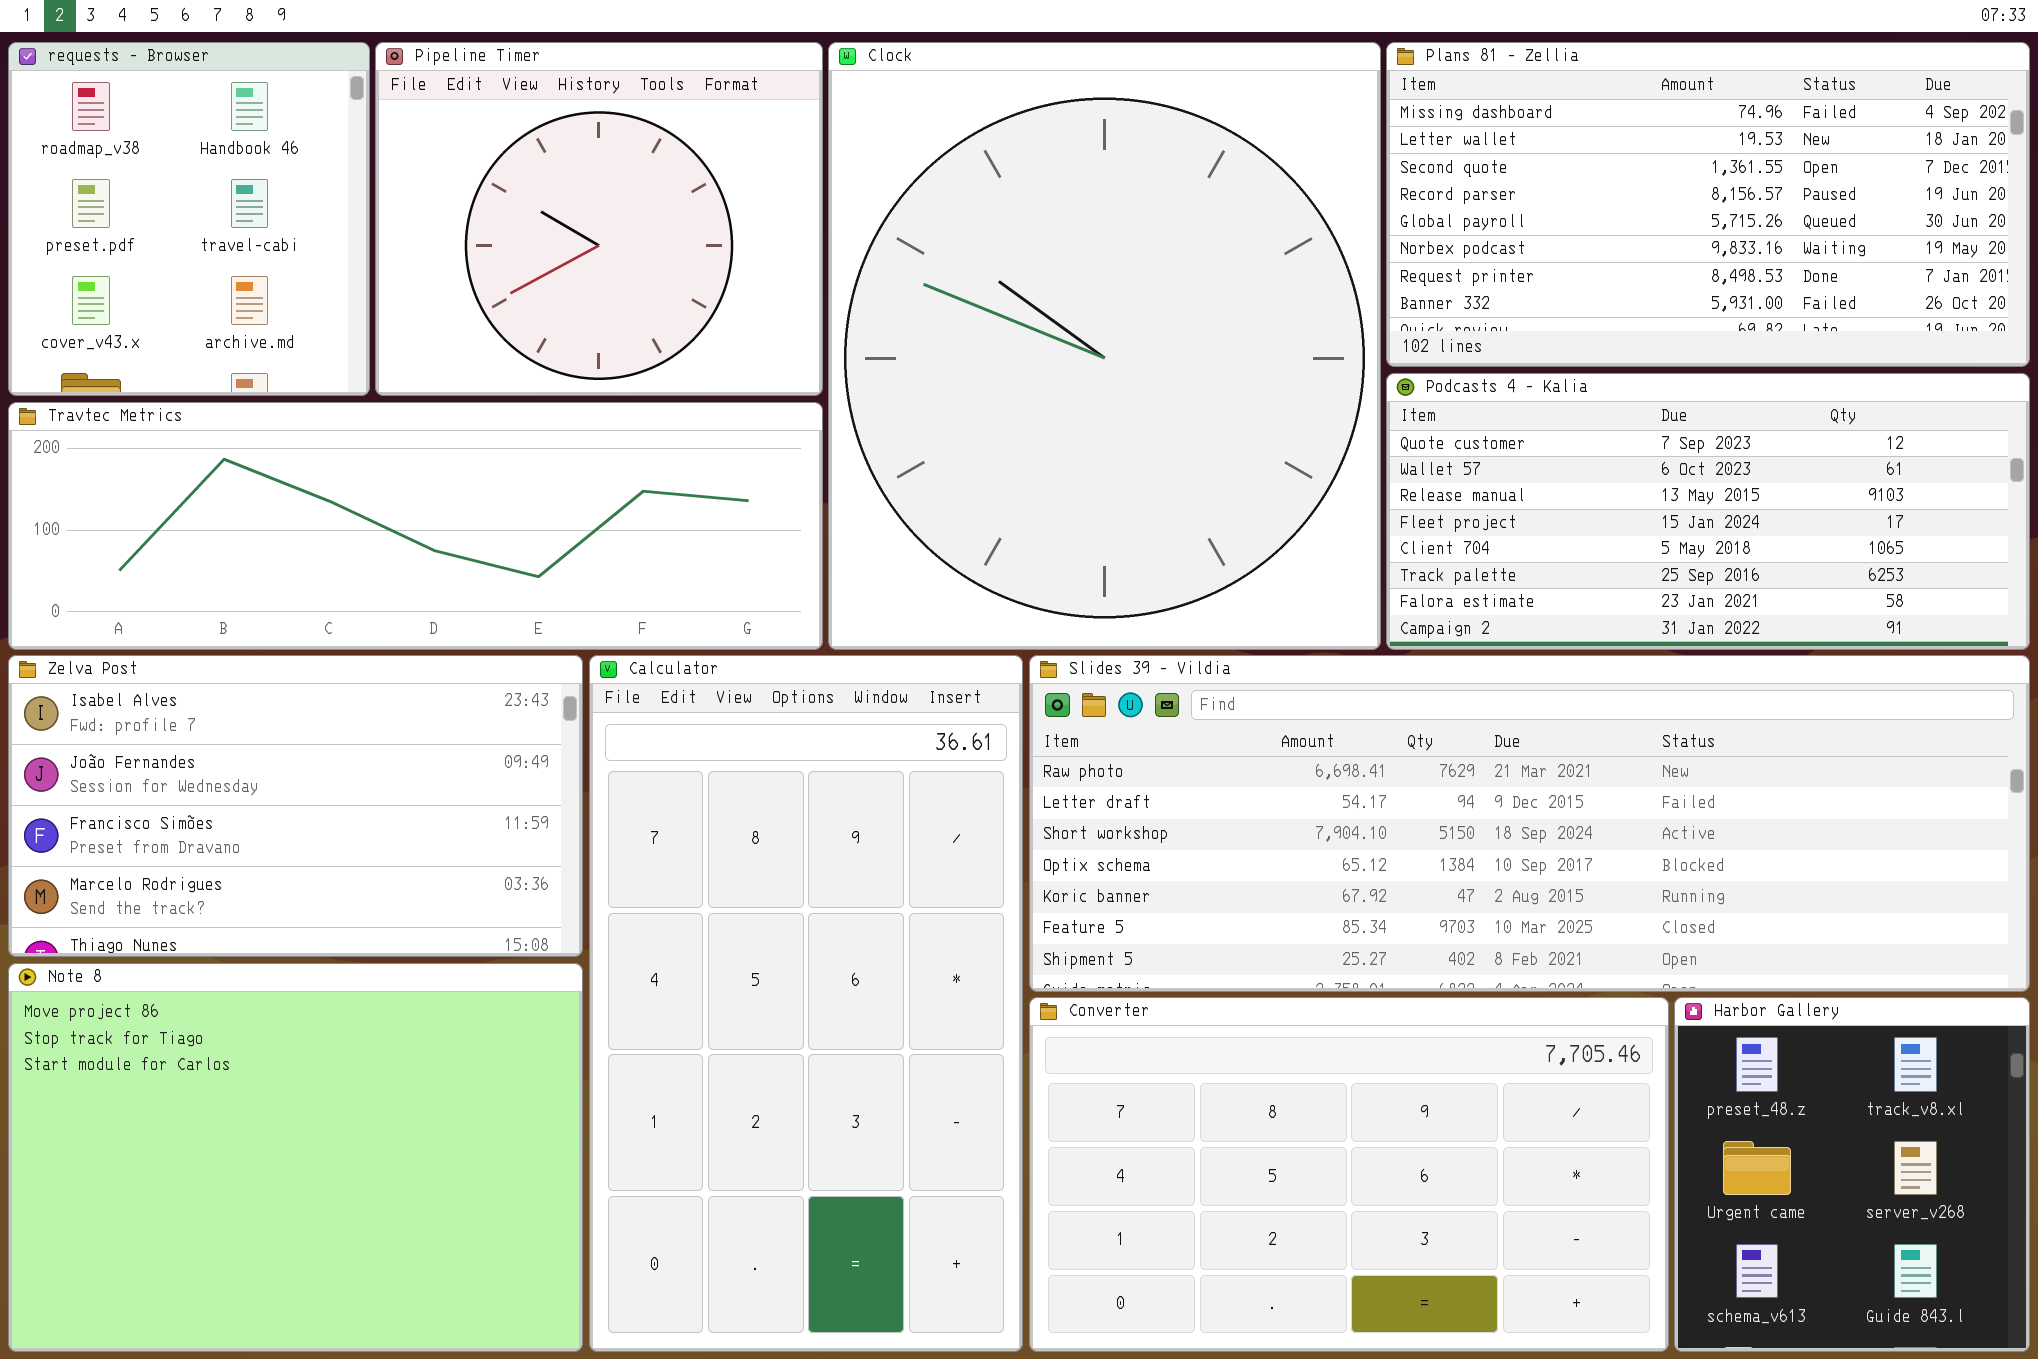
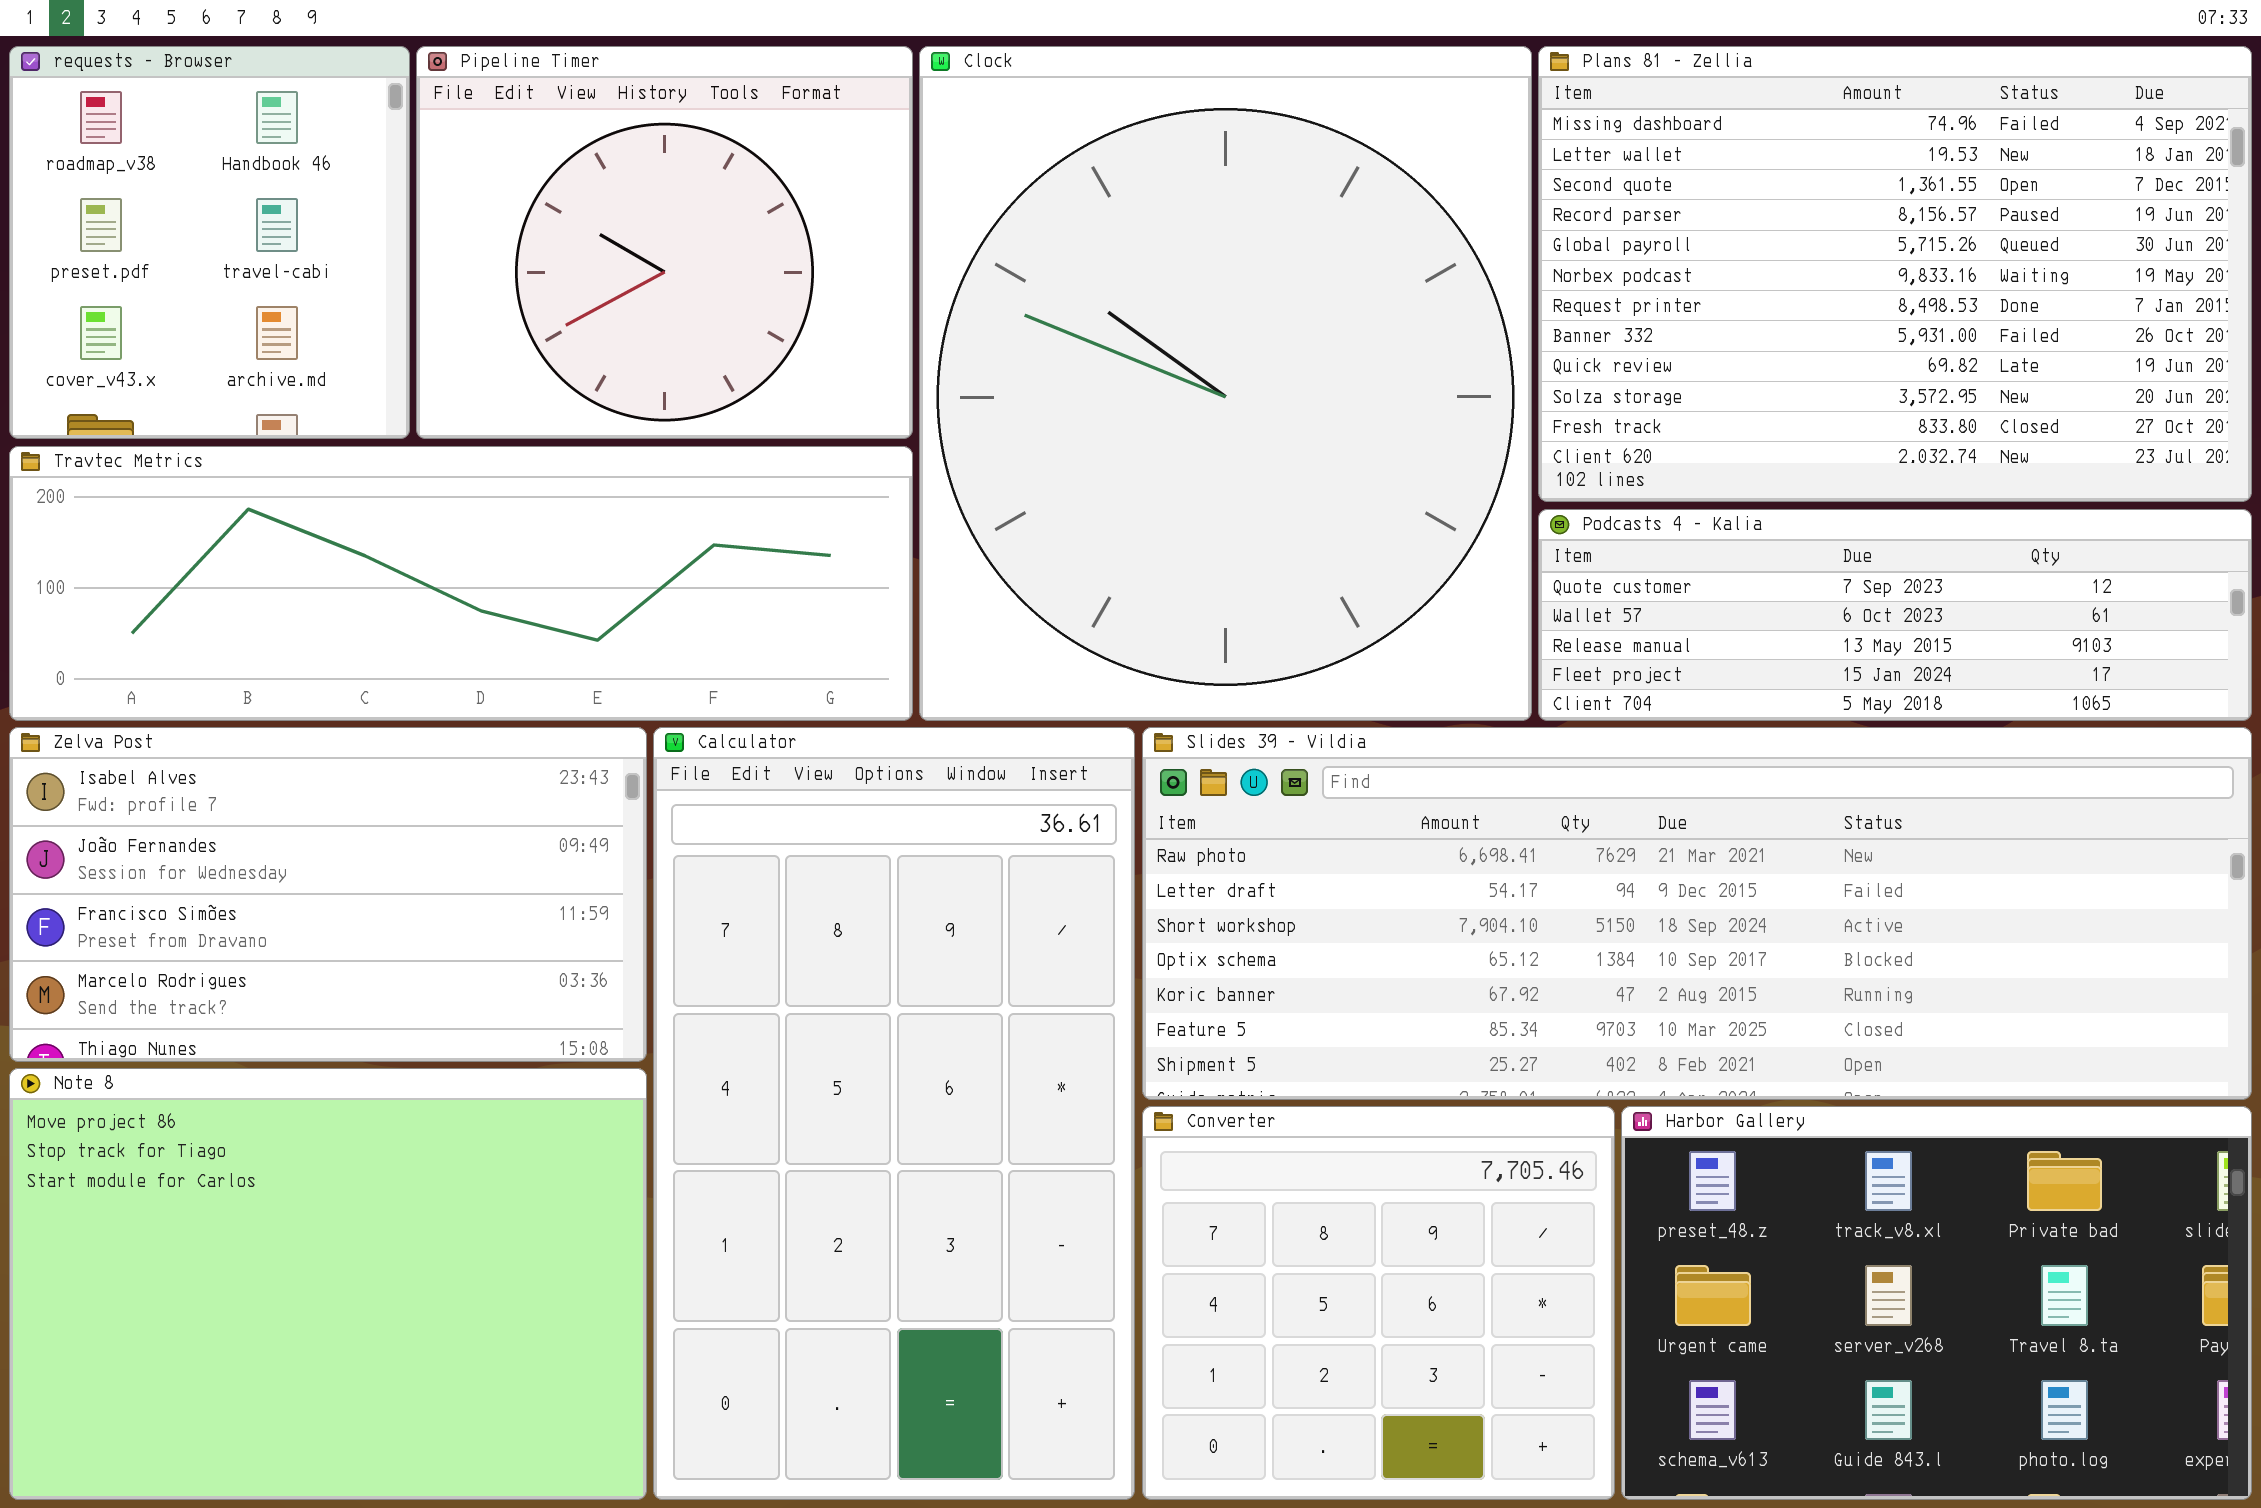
Plans 81 - Zellia: [1386,42,2030,367] -> [1538,46,2252,502], resized
Podcasts 4 - Kalia: [1386,373,2030,650] -> [1538,509,2252,721], resized
Converter: [1029,997,1669,1352] -> [1142,1106,1615,1500], resized
Harbor Gallery: [1674,997,2030,1352] -> [1621,1106,2252,1500], resized

